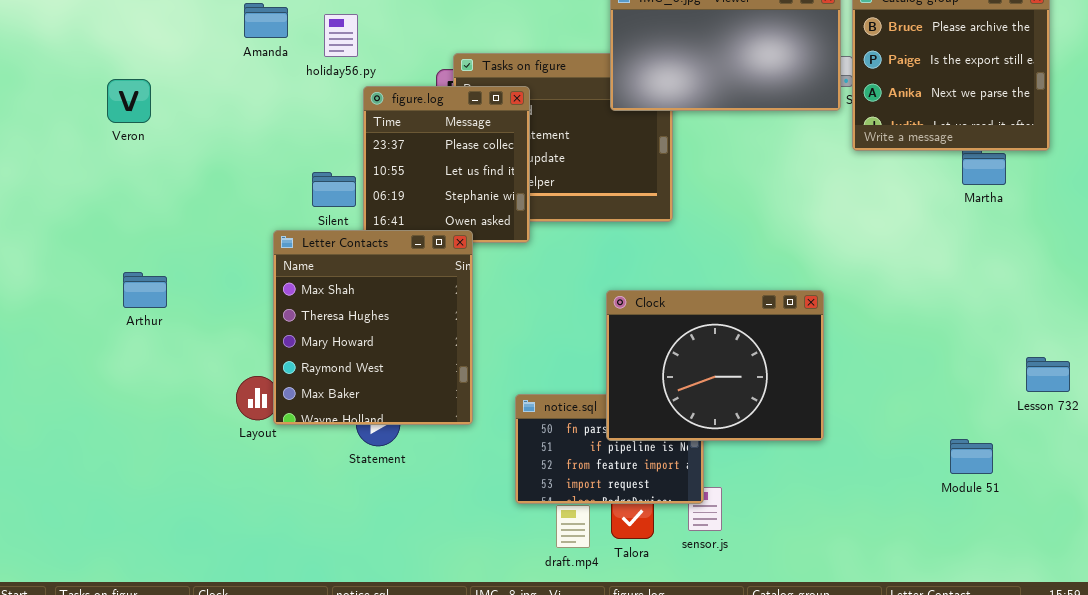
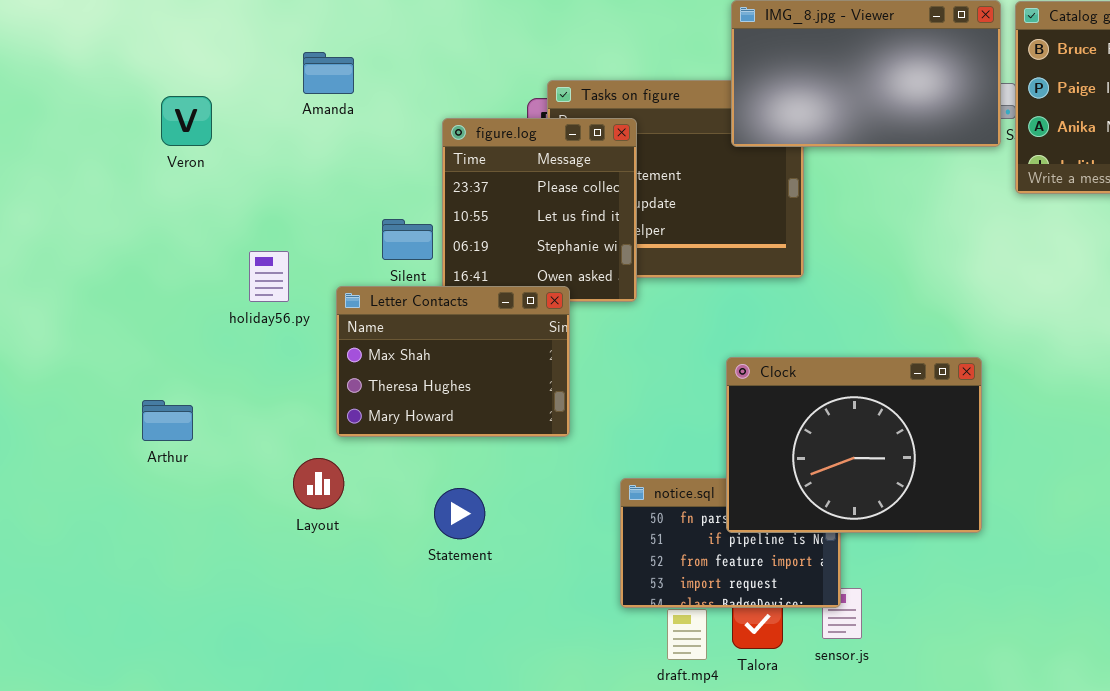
Amanda: [244,3,288,38] -> [303,52,354,94], moved
holiday56.py: [324,14,358,57] -> [249,251,289,302], moved
Veron: [107,79,151,123] -> [161,96,212,146], moved
Letter Contacts: [273,230,473,425] -> [336,286,570,437], resized
Arthur: [123,272,167,308] -> [142,400,193,441], moved

